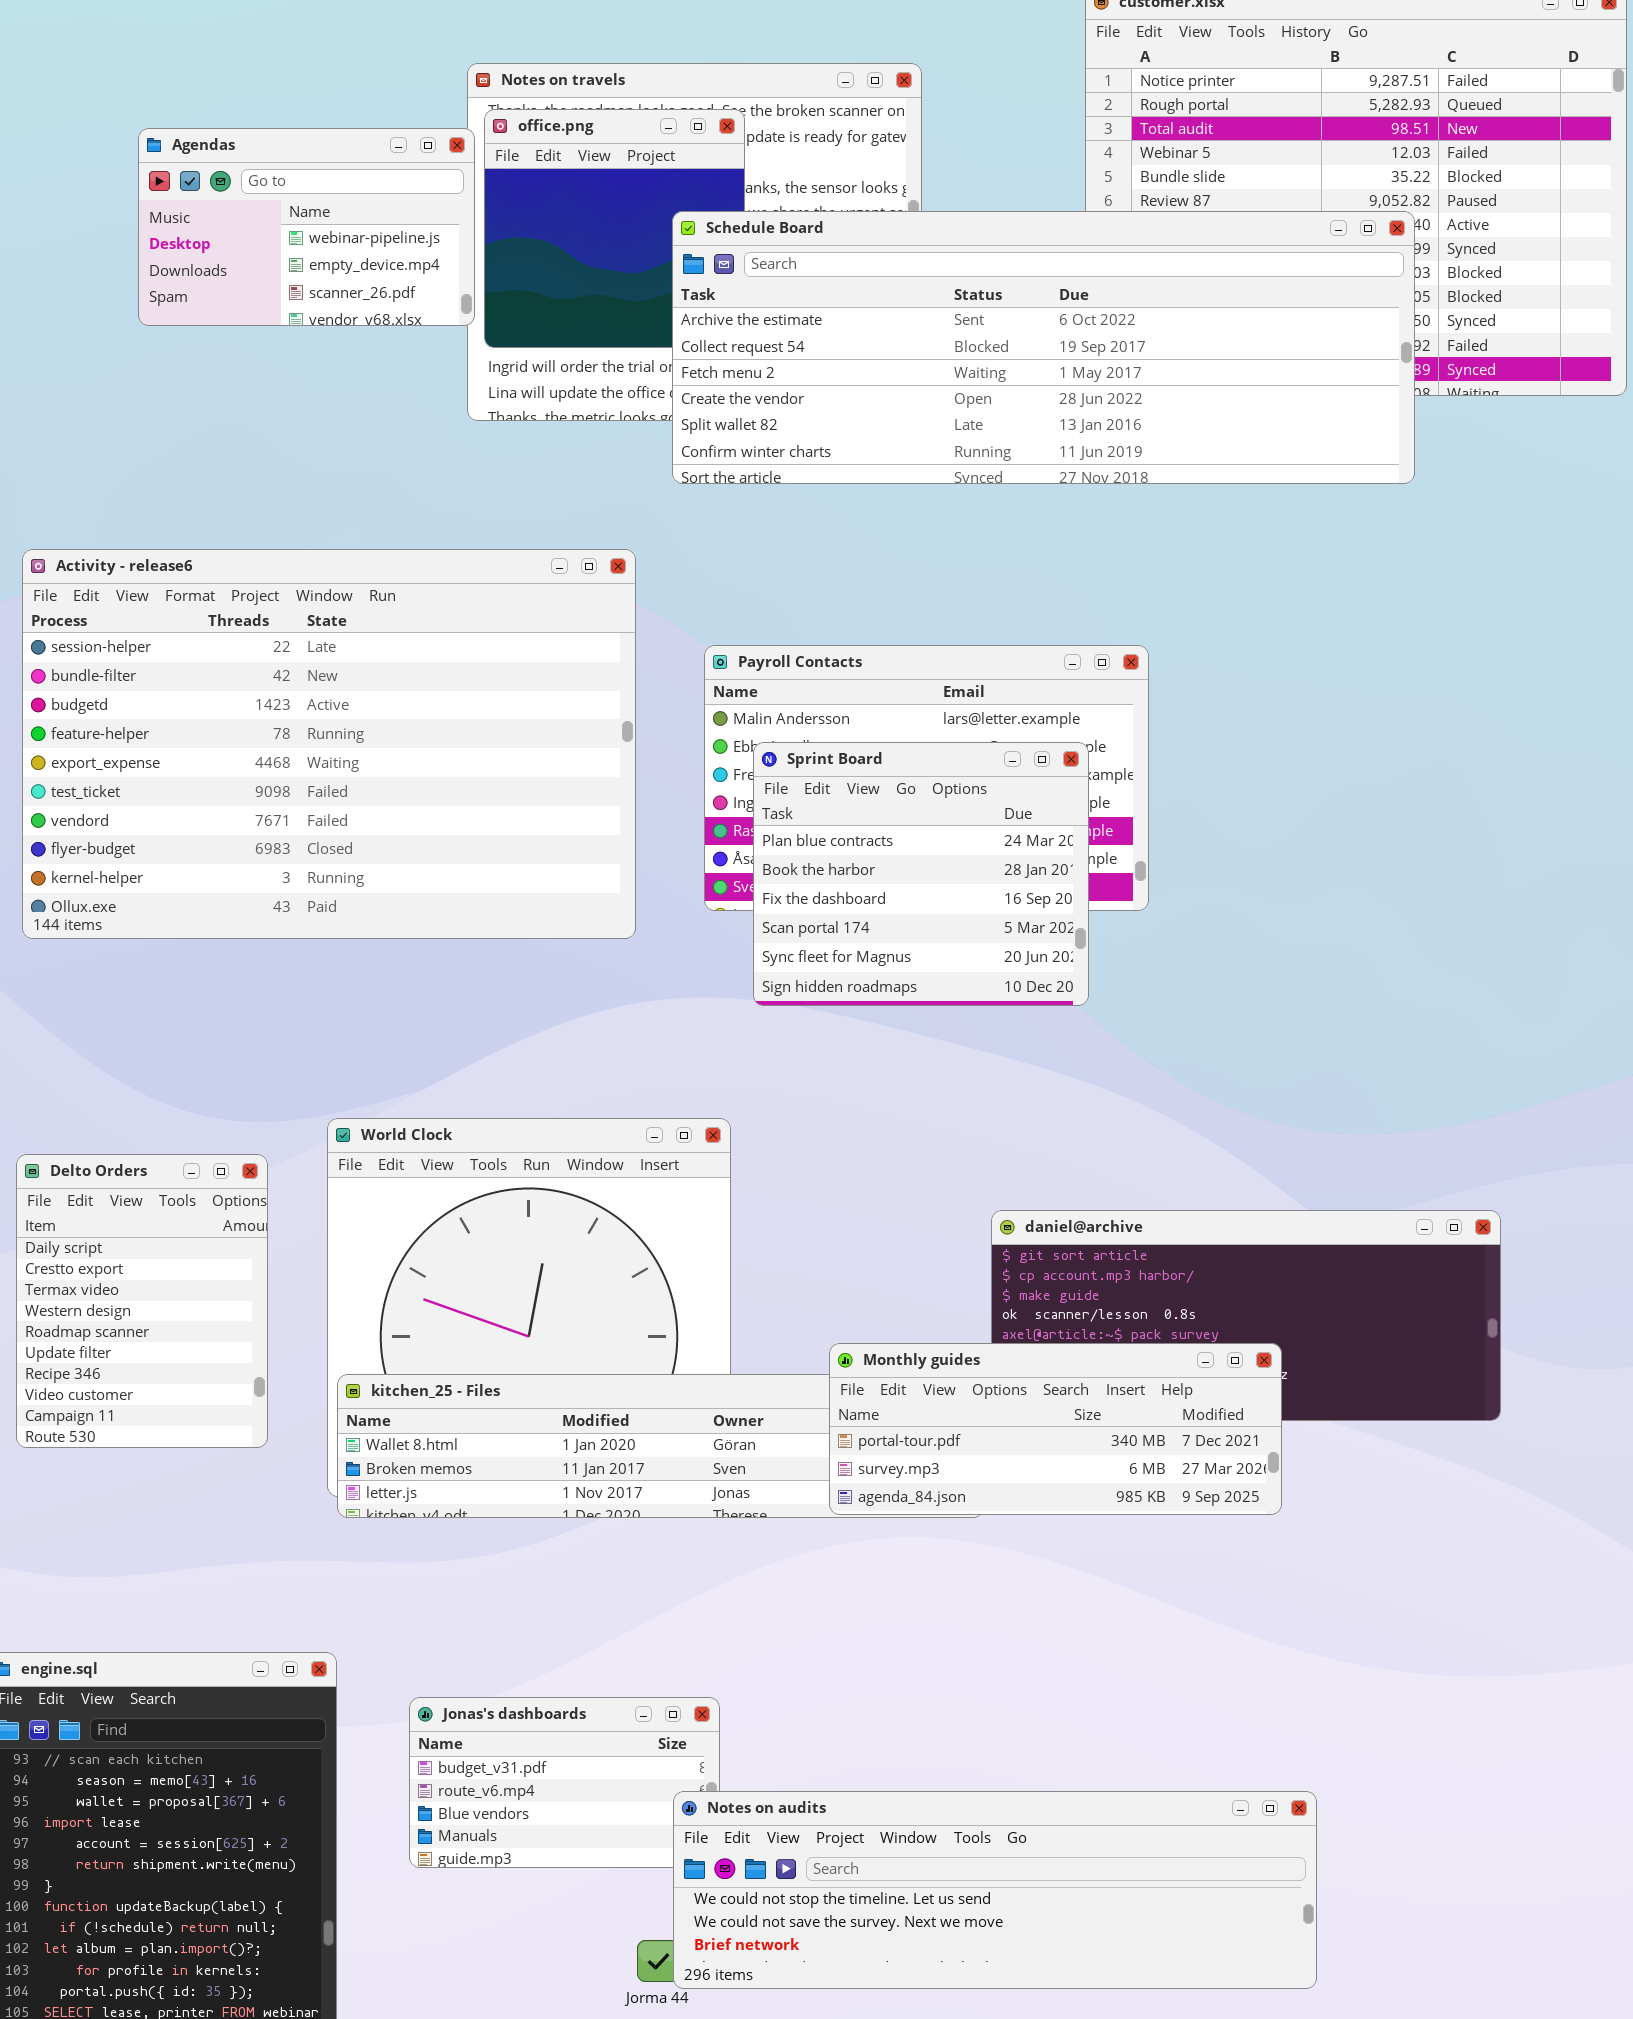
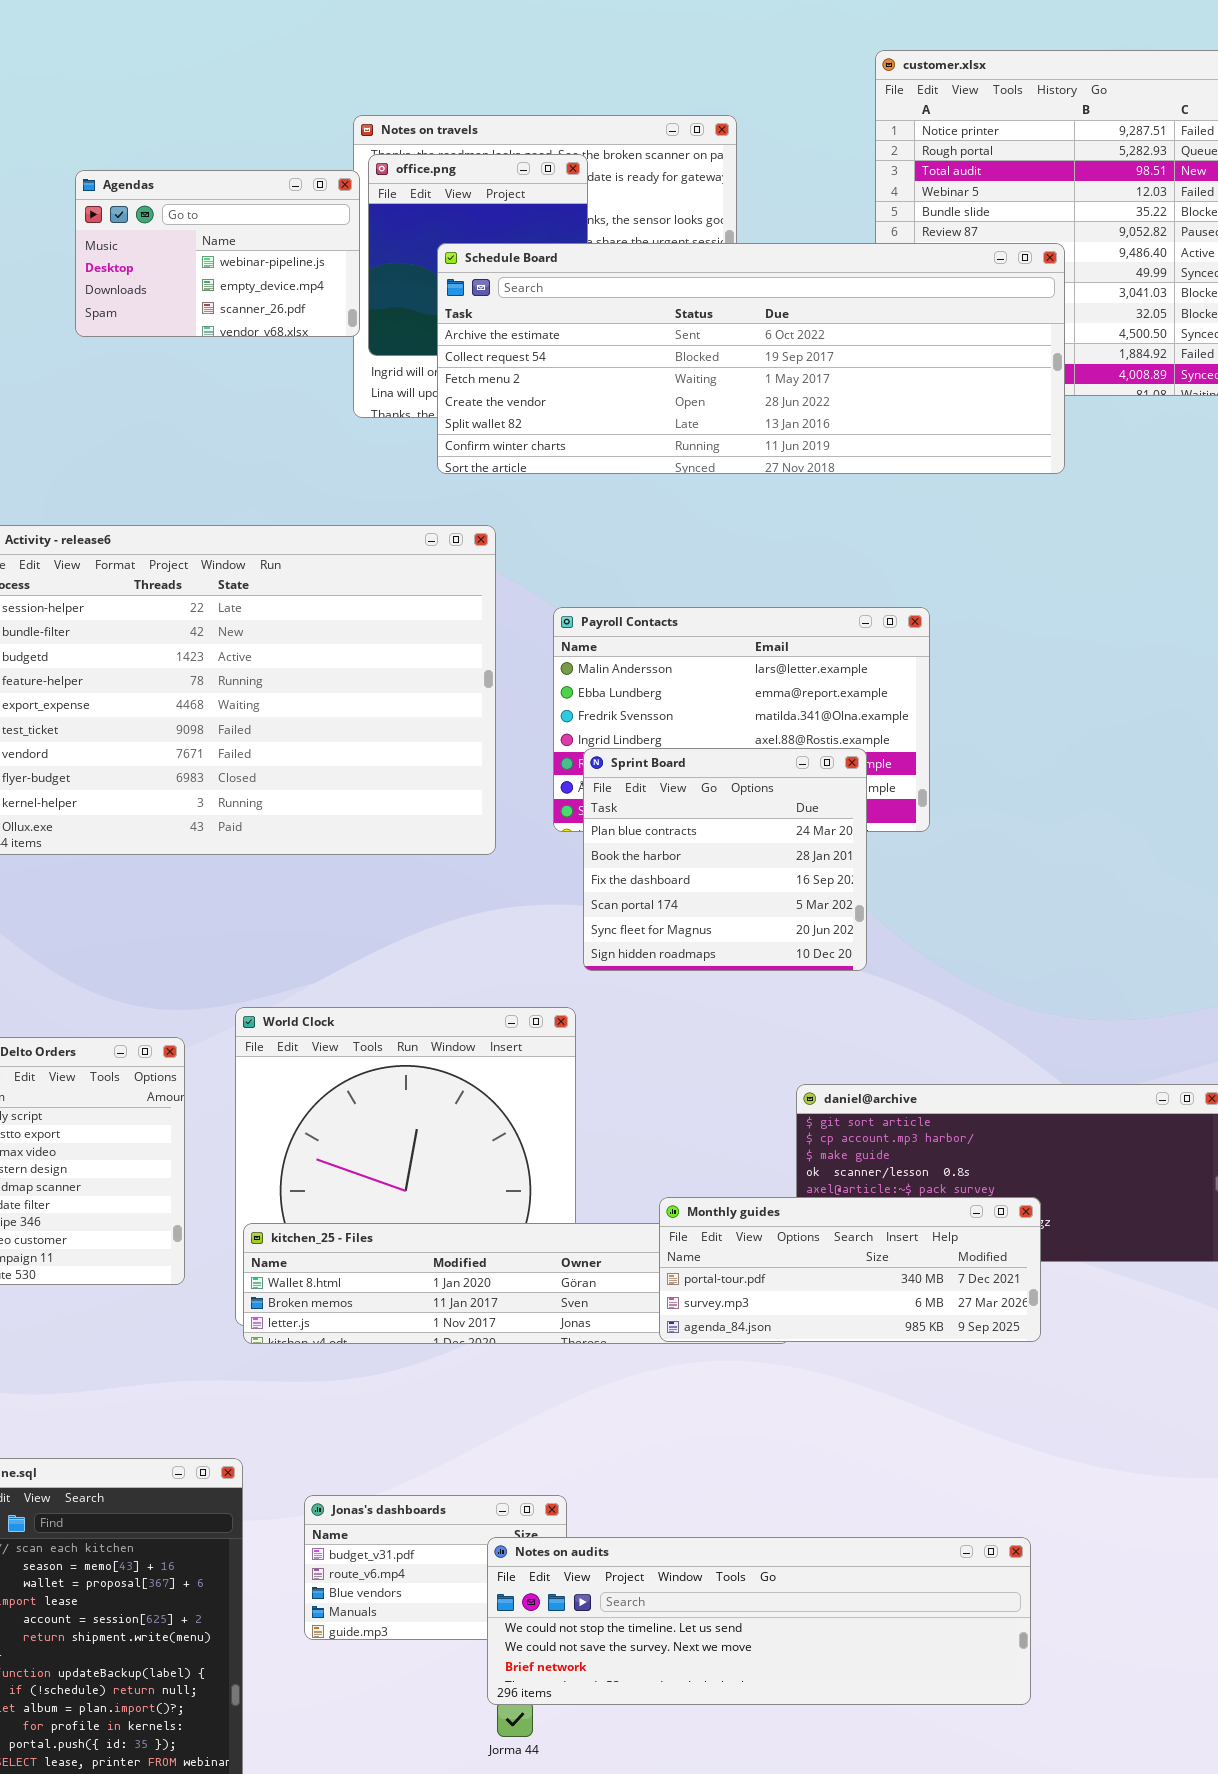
Schedule Board: [672,211,1415,484] -> [437,243,1065,474], moved
Sprint Board: [753,742,1089,1006] -> [583,748,867,971], moved
Notes on audits: [673,1791,1317,1989] -> [487,1537,1031,1705], moved

